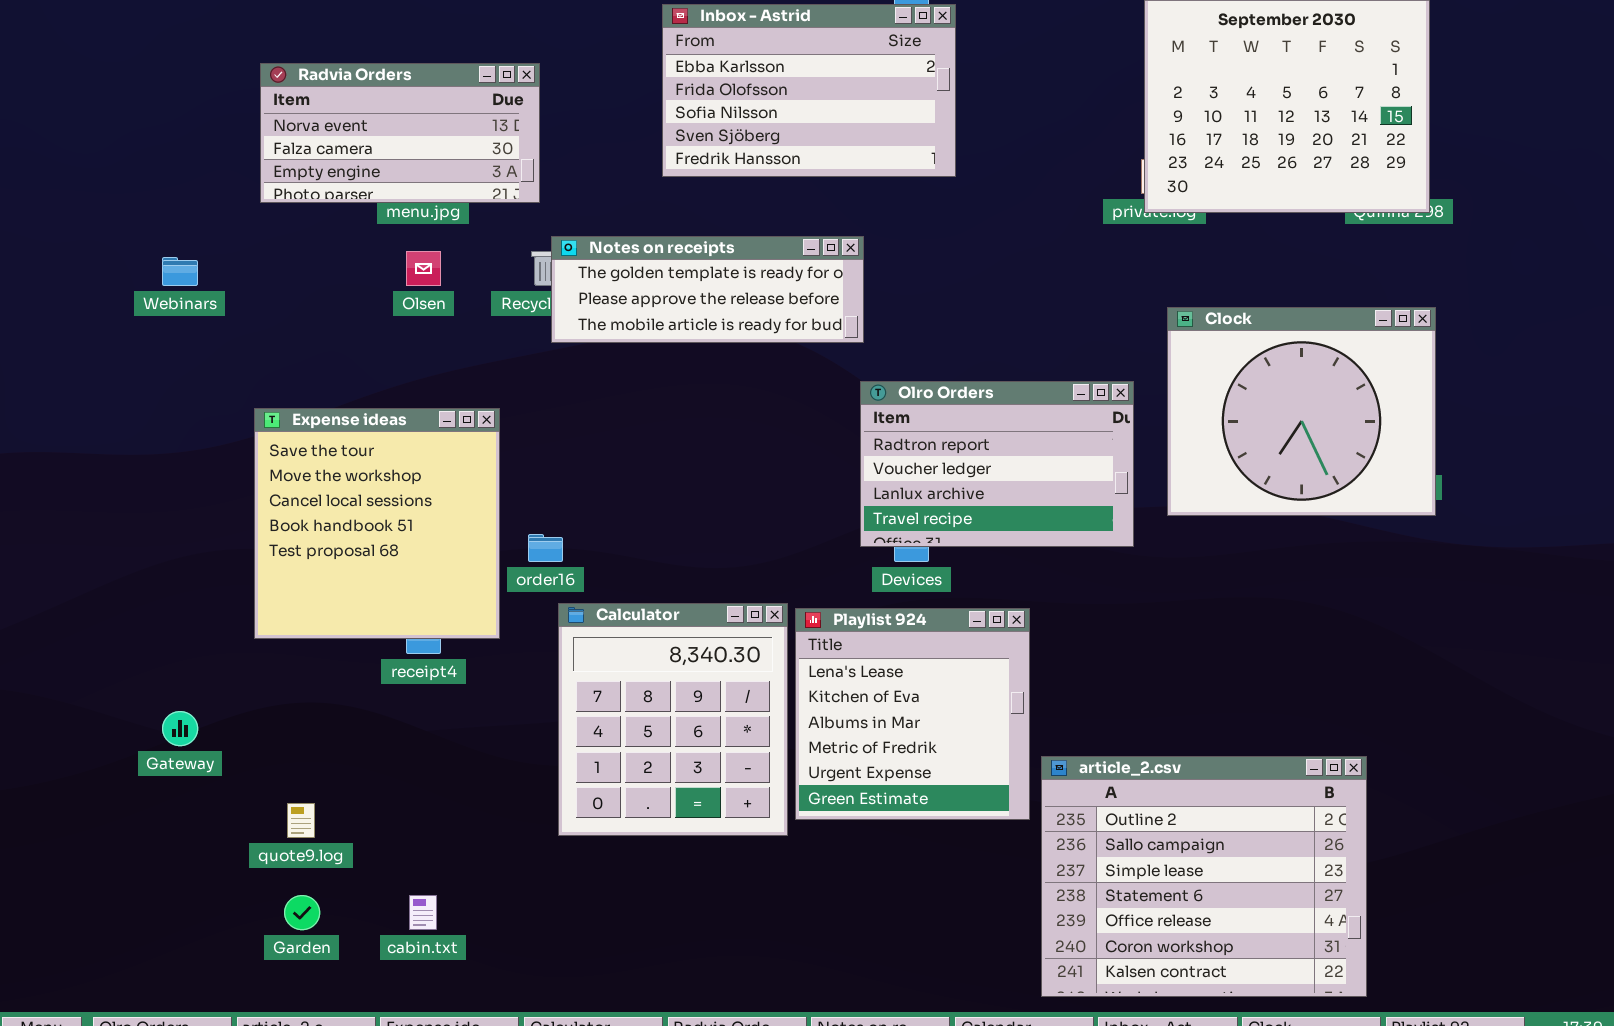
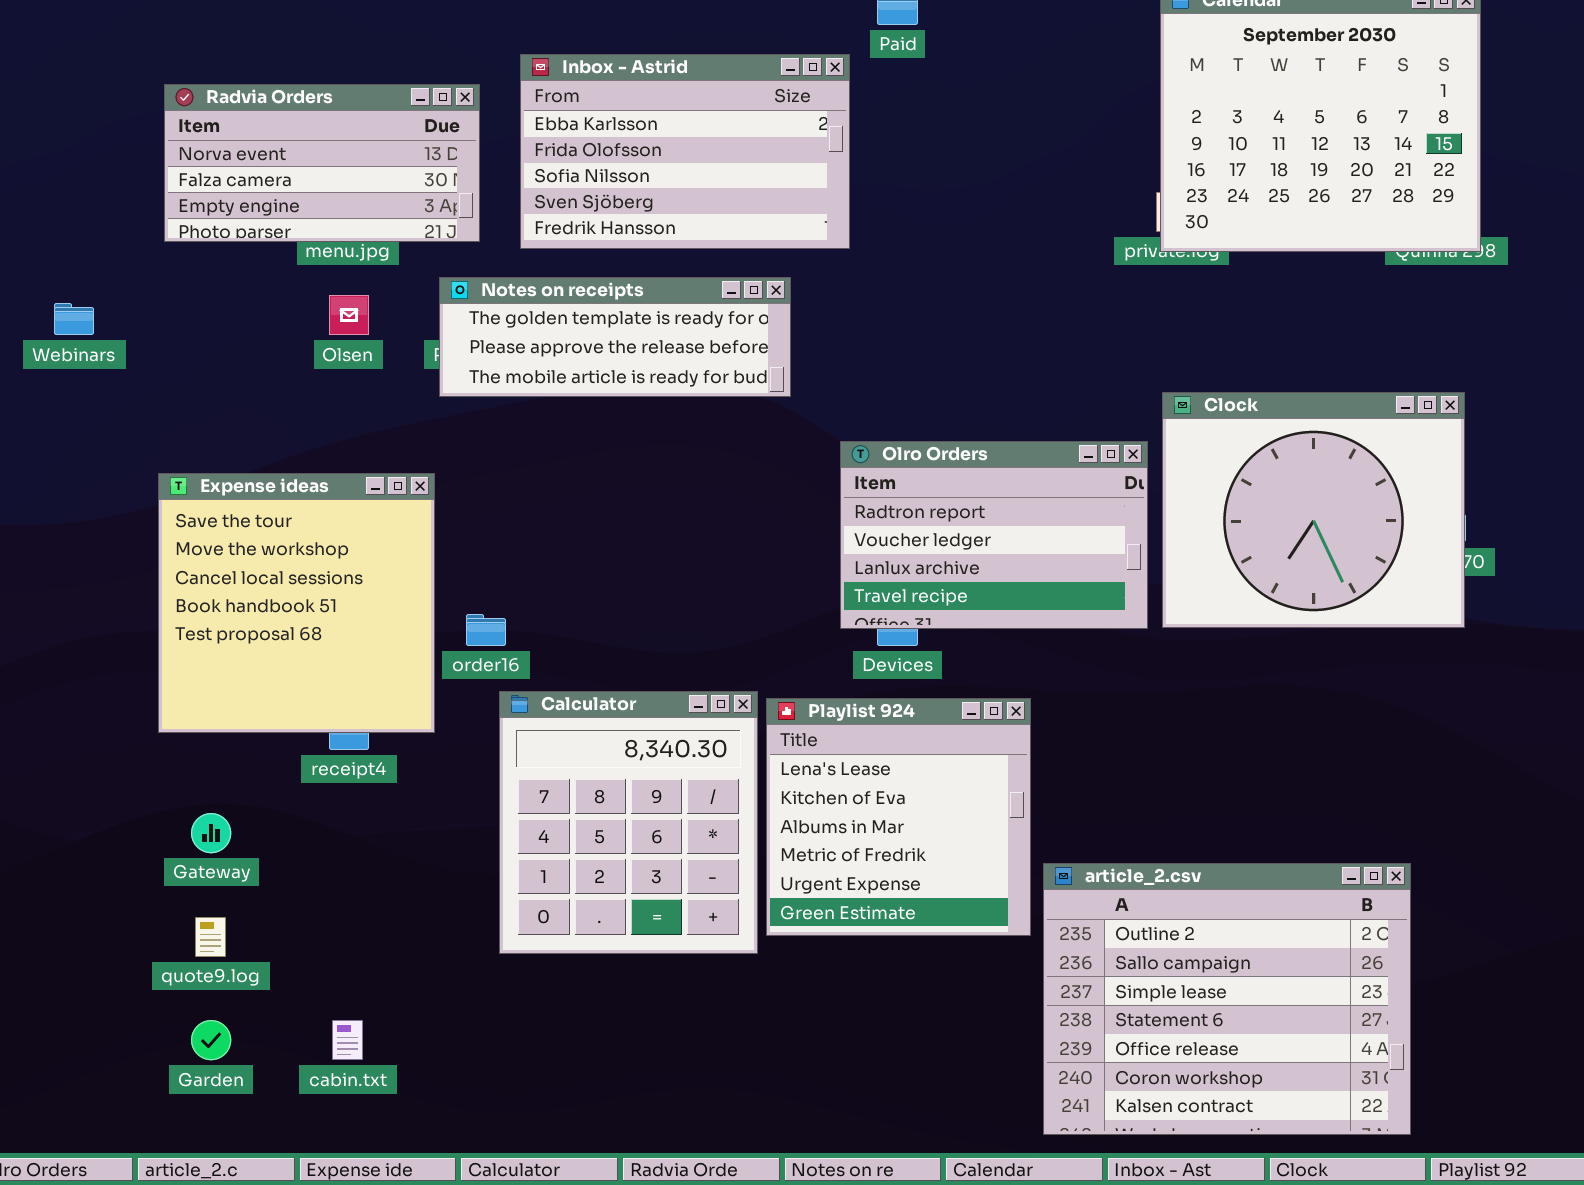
Inbox - Astrid: [662,4,956,177] -> [520,54,850,249], moved
Notes on receipts: [551,236,864,343] -> [439,277,791,397], moved
Clock: [1167,307,1436,516] -> [1162,392,1465,628], moved
Gateway: [162,711,198,746] -> [191,813,231,853], moved

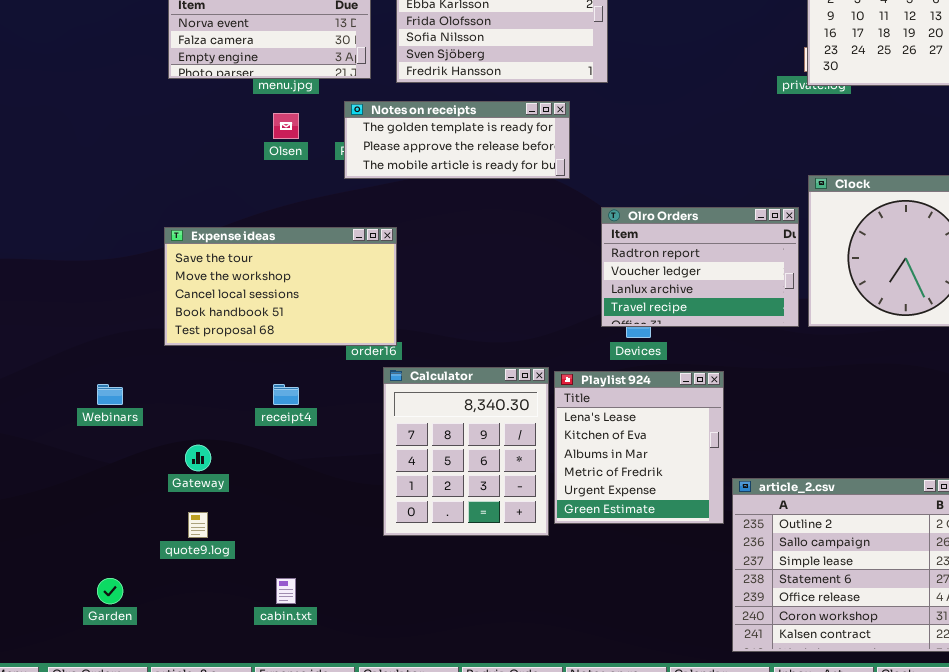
Webinars: [54,303,94,335] -> [97,384,123,405], moved
Expense ideas: [158,473,435,733] -> [164,227,397,346], resized
Garden: [191,1020,231,1060] -> [97,578,123,604], moved

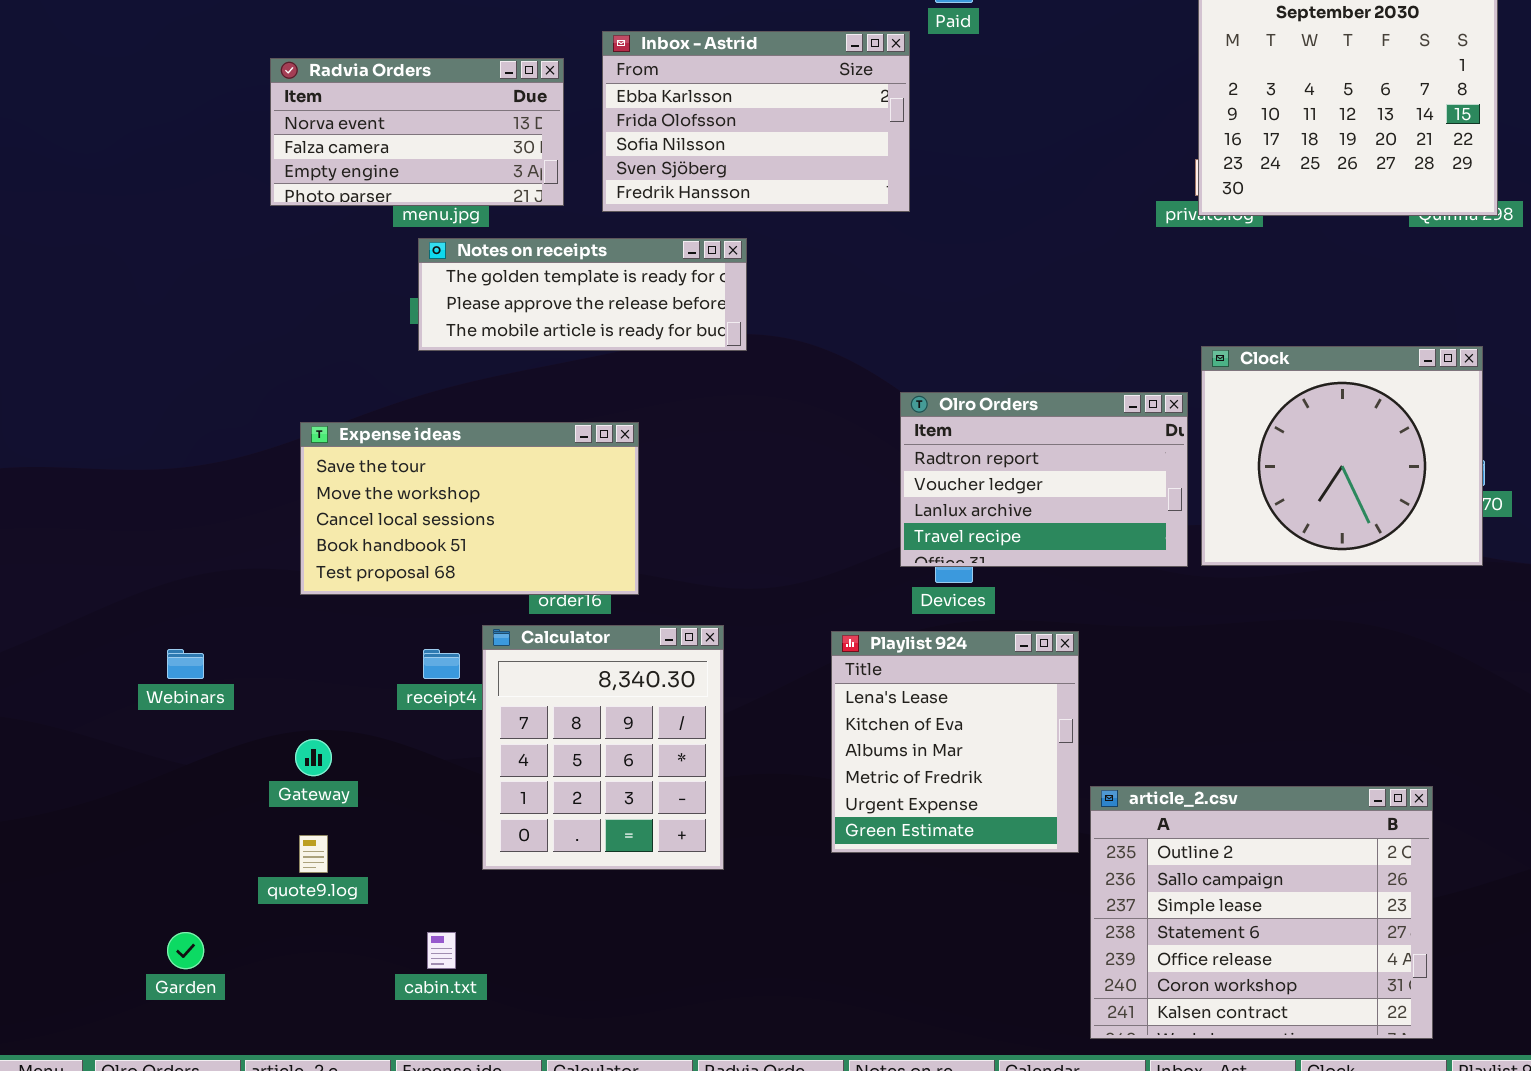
Notes on receipts: [344,101,570,179] -> [418,238,747,351], moved
Expense ideas: [164,227,397,346] -> [300,422,639,595], moved
Calculator: [383,367,549,536] -> [482,625,724,870], moved

